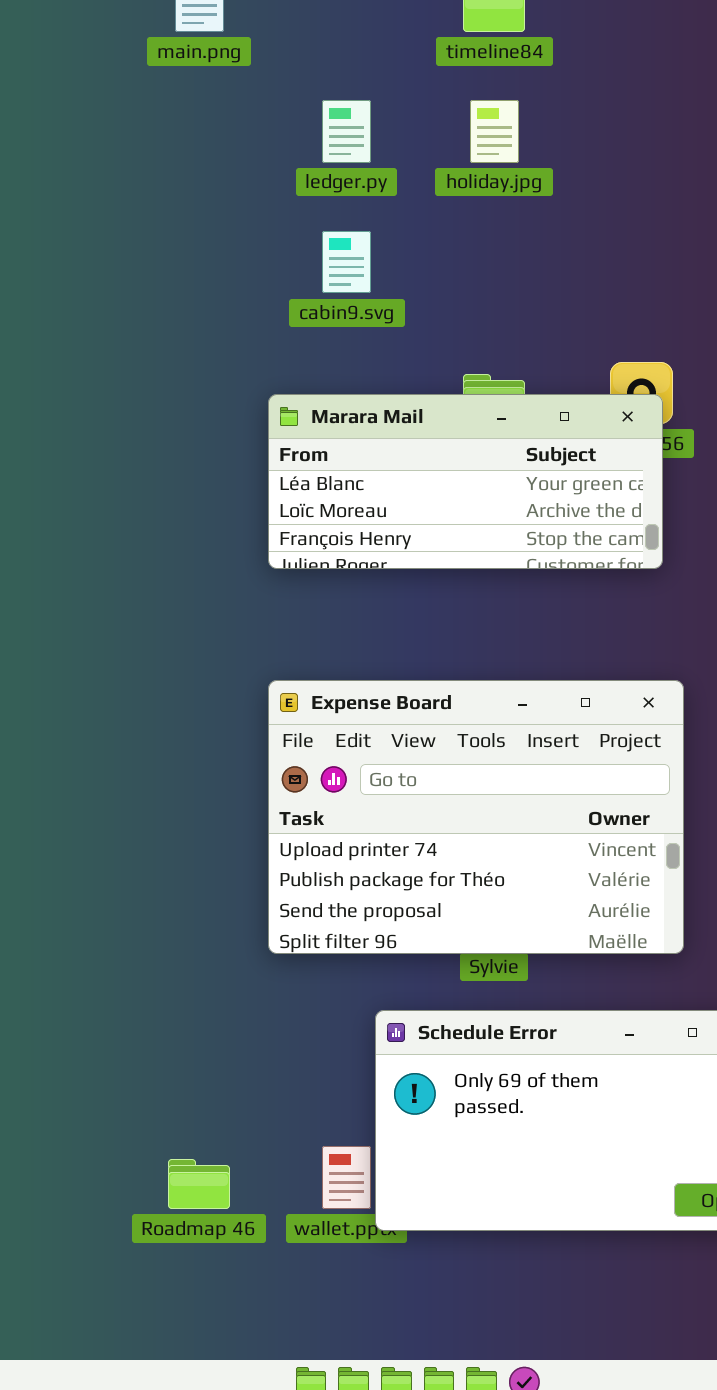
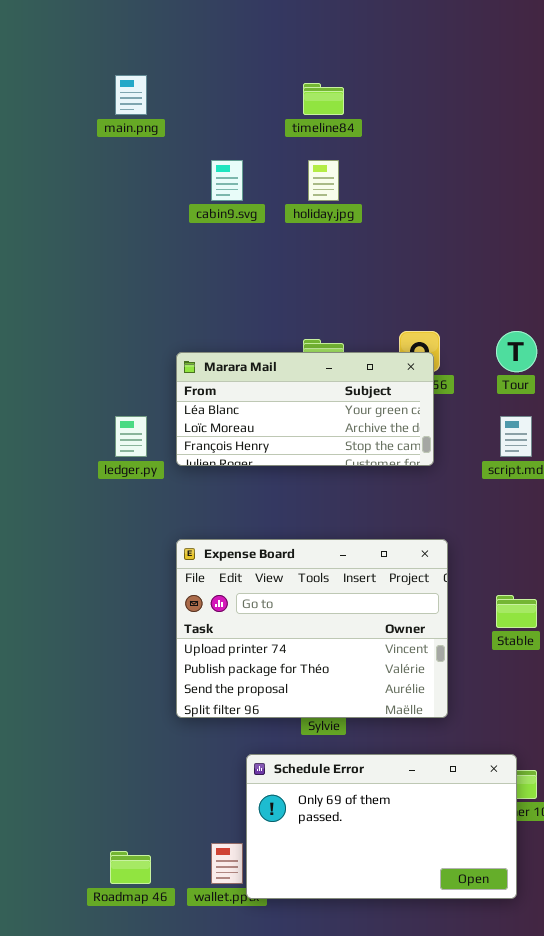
ledger.py: [322,100,371,163] -> [115,416,147,457], moved
cabin9.svg: [322,231,371,293] -> [211,160,243,201], moved

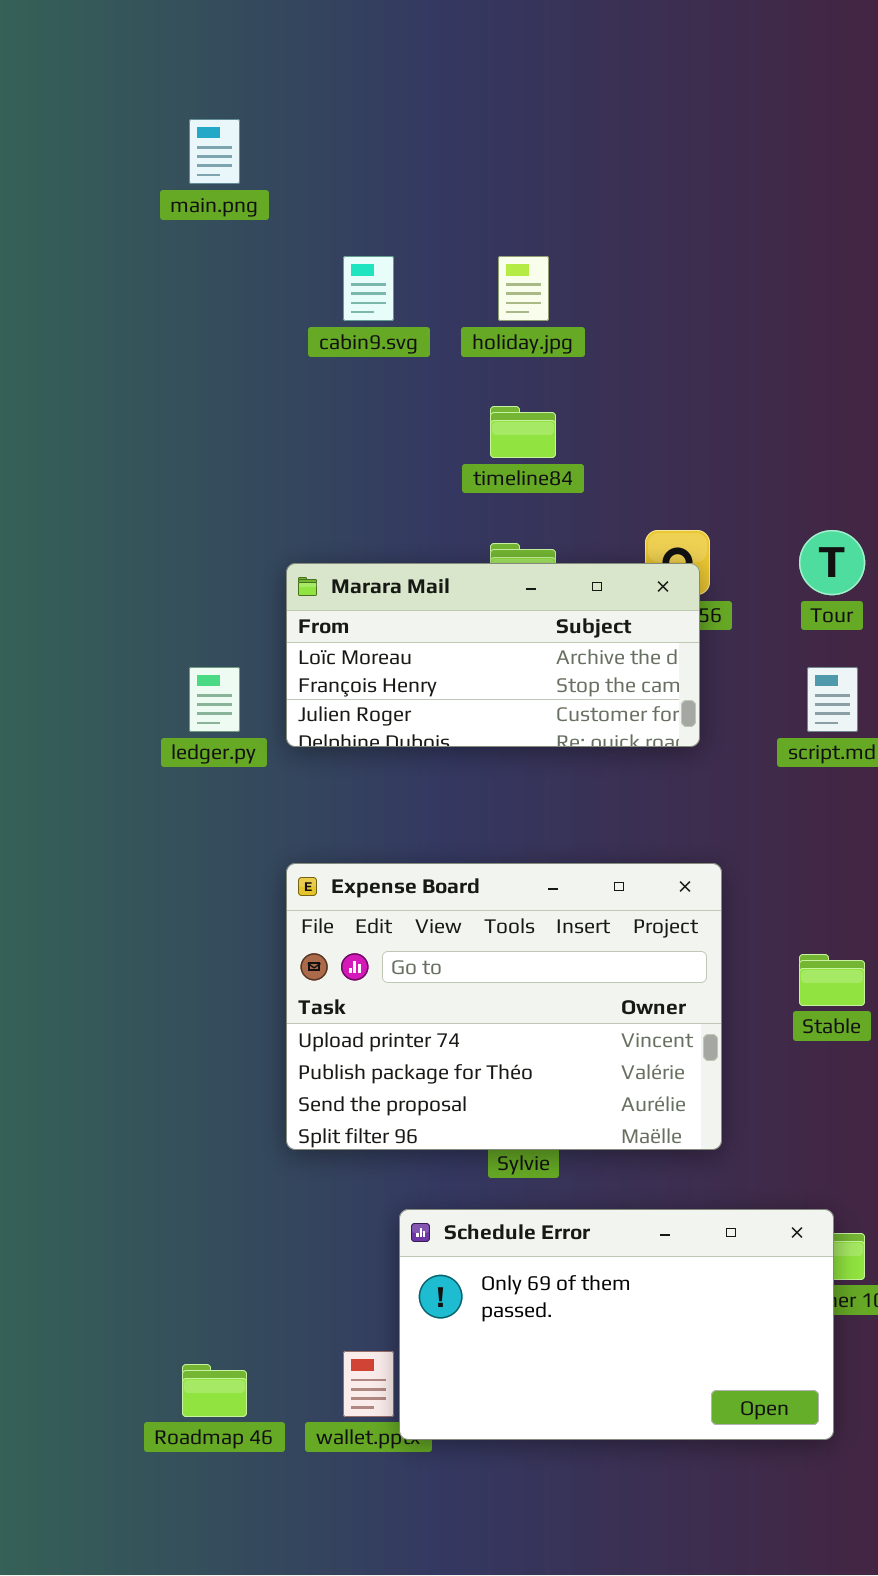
timeline84: [303,83,344,115] -> [490,406,556,458], moved
Marara Mail: [176,352,434,466] -> [286,563,700,747], scrolled down 1 row

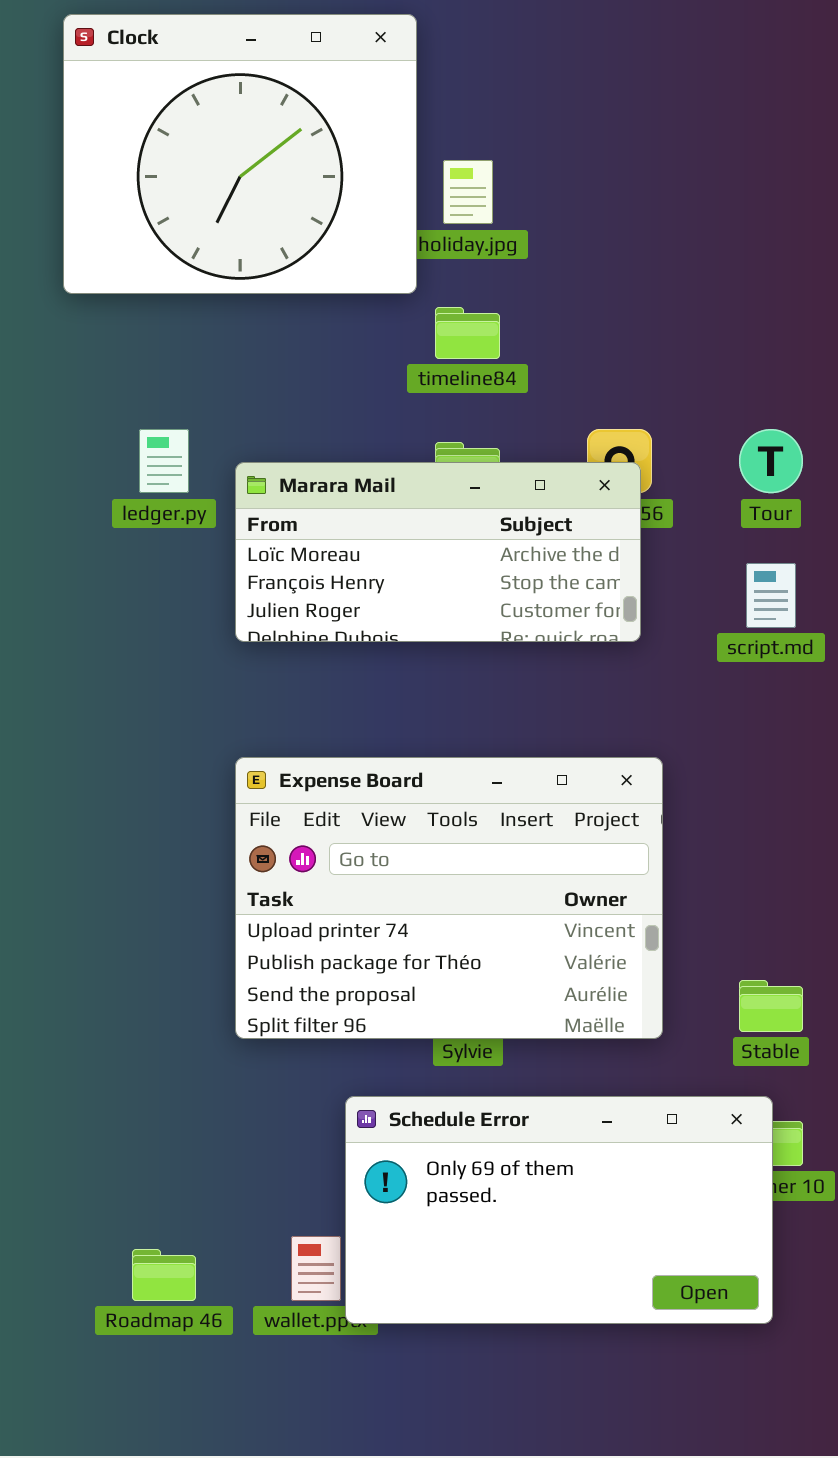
Clock: none -> [63,14,417,294], opened
ledger.py: [189,667,240,732] -> [139,429,189,493], moved
Stable: [799,954,865,1006] -> [739,980,803,1032], moved

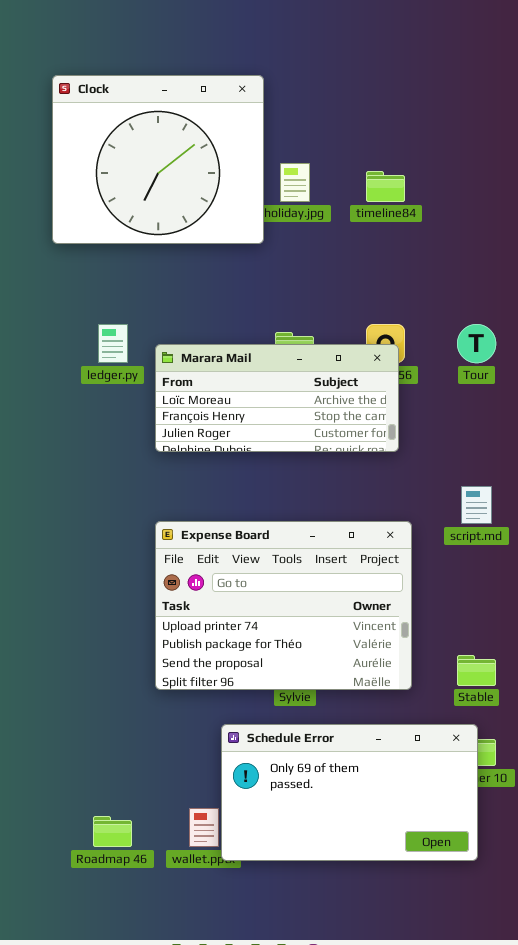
timeline84: [435,307,500,359] -> [366,171,405,202], moved
script.md: [746,563,796,628] -> [461,486,492,524], moved

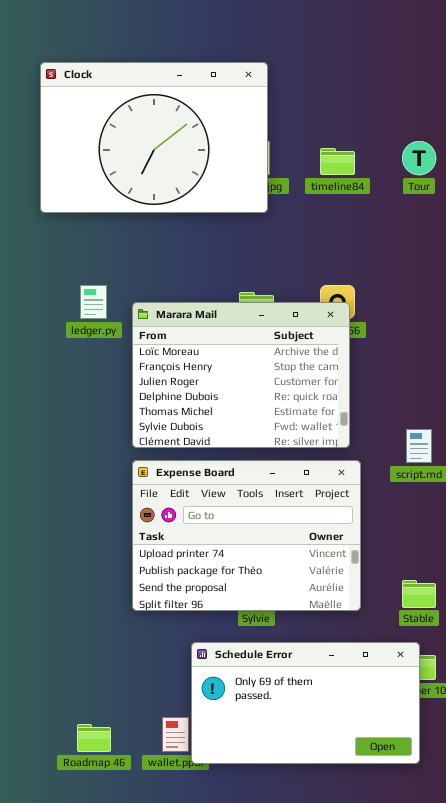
Clock: [52,75,264,244] -> [40,62,268,213], resized
Tour: [457,324,496,363] -> [402,141,436,175], moved
Marara Mail: [155,344,399,452] -> [132,302,350,448], resized

